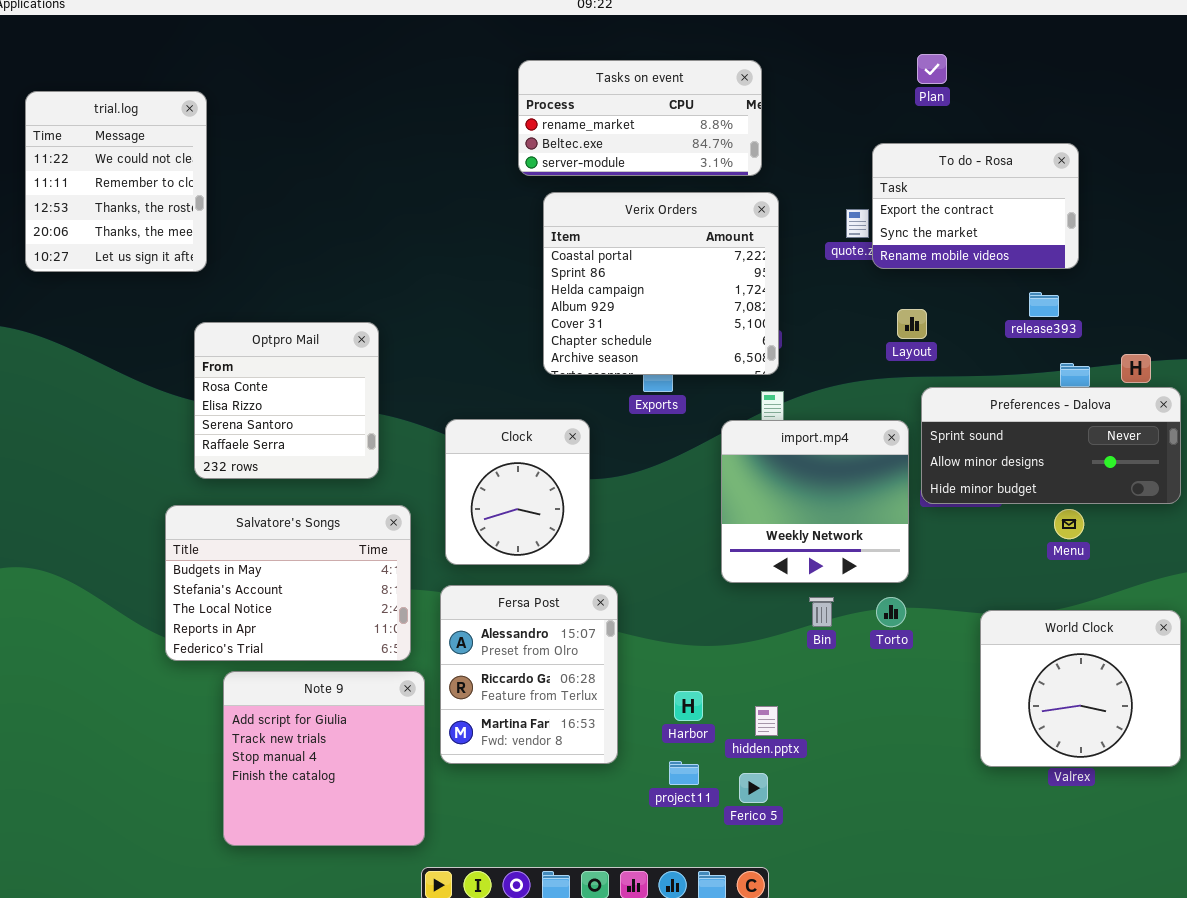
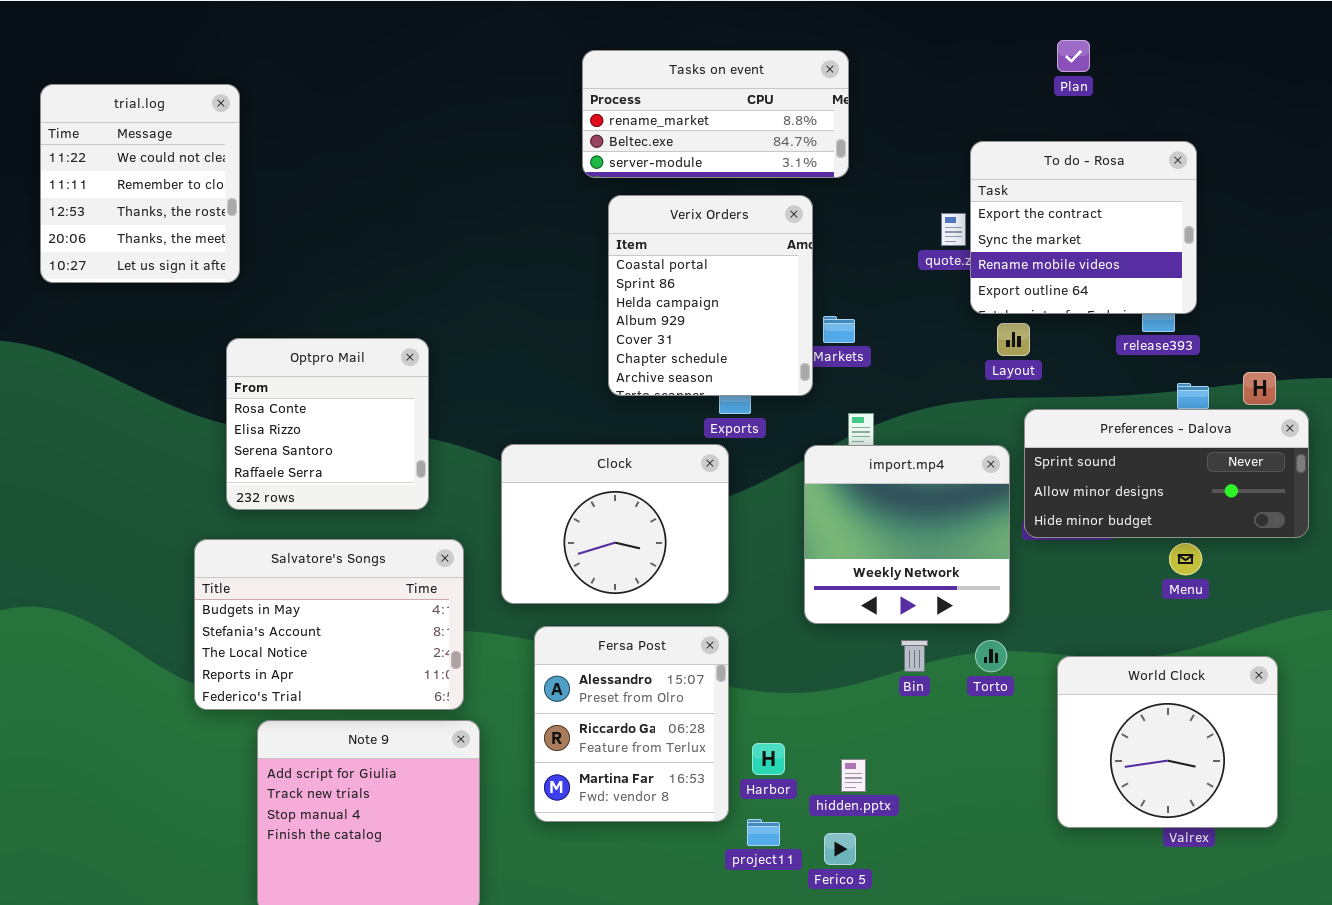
Plan: [917,54,947,84] -> [1057,40,1090,72], moved
To do - Rosa: [872,143,1079,269] -> [970,141,1197,314], resized
Verix Orders: [543,192,779,375] -> [608,195,813,396], resized
Clock: [445,419,590,565] -> [501,444,729,604], resized
Fersa Post: [440,585,618,764] -> [534,626,729,822], moved
World Clock: [980,610,1181,767] -> [1057,656,1278,828], moved

